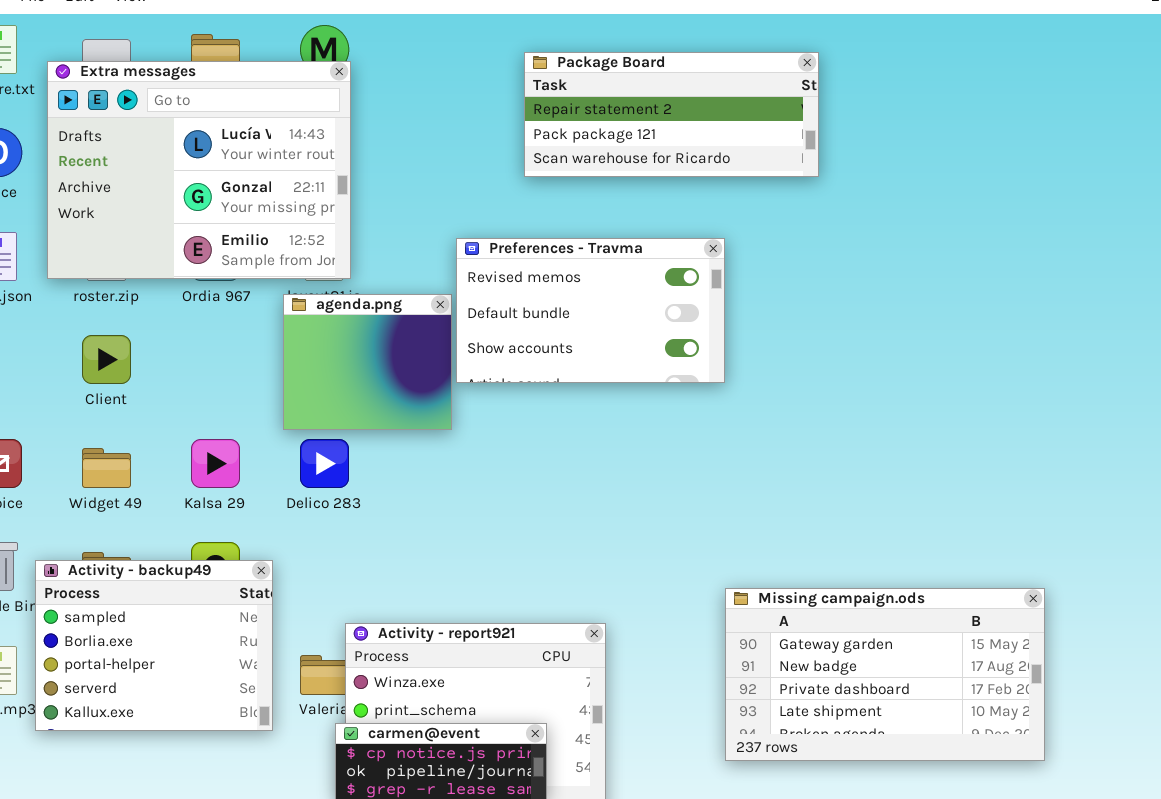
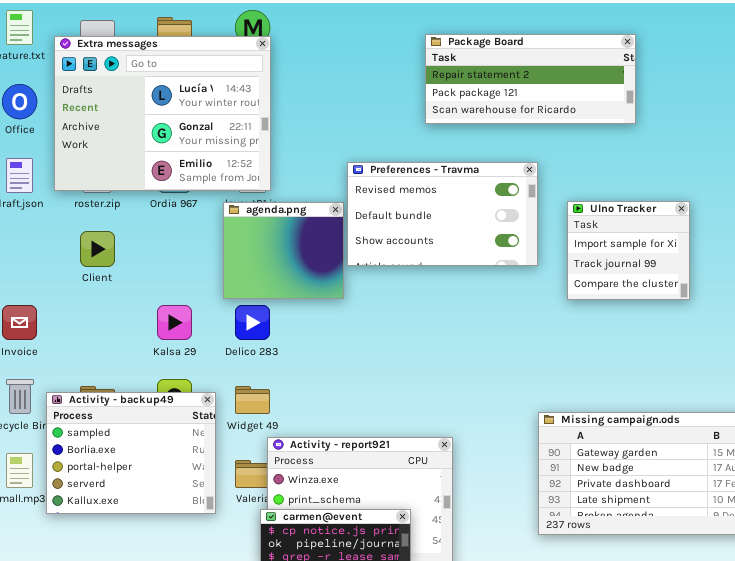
Package Board: [524,52,819,177] -> [425,34,636,124], moved
Ulno Tracker: none -> [567,201,690,300], opened
Widget 49: [82,448,131,488] -> [235,386,270,414], moved

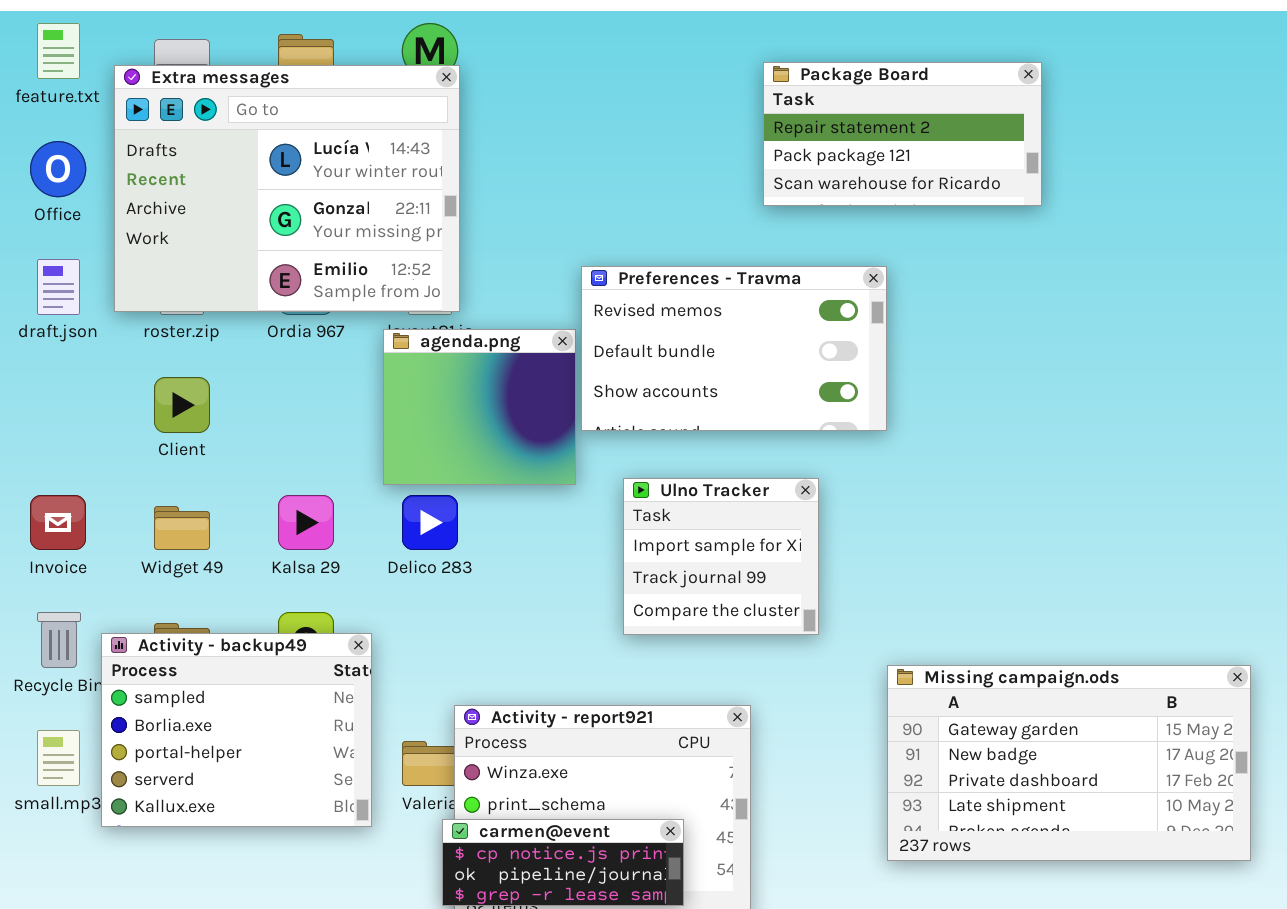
Package Board: [425,34,636,124] -> [763,62,1042,206], resized
Ulno Tracker: [567,201,690,300] -> [623,478,819,635], moved
Widget 49: [235,386,270,414] -> [154,506,210,550], moved

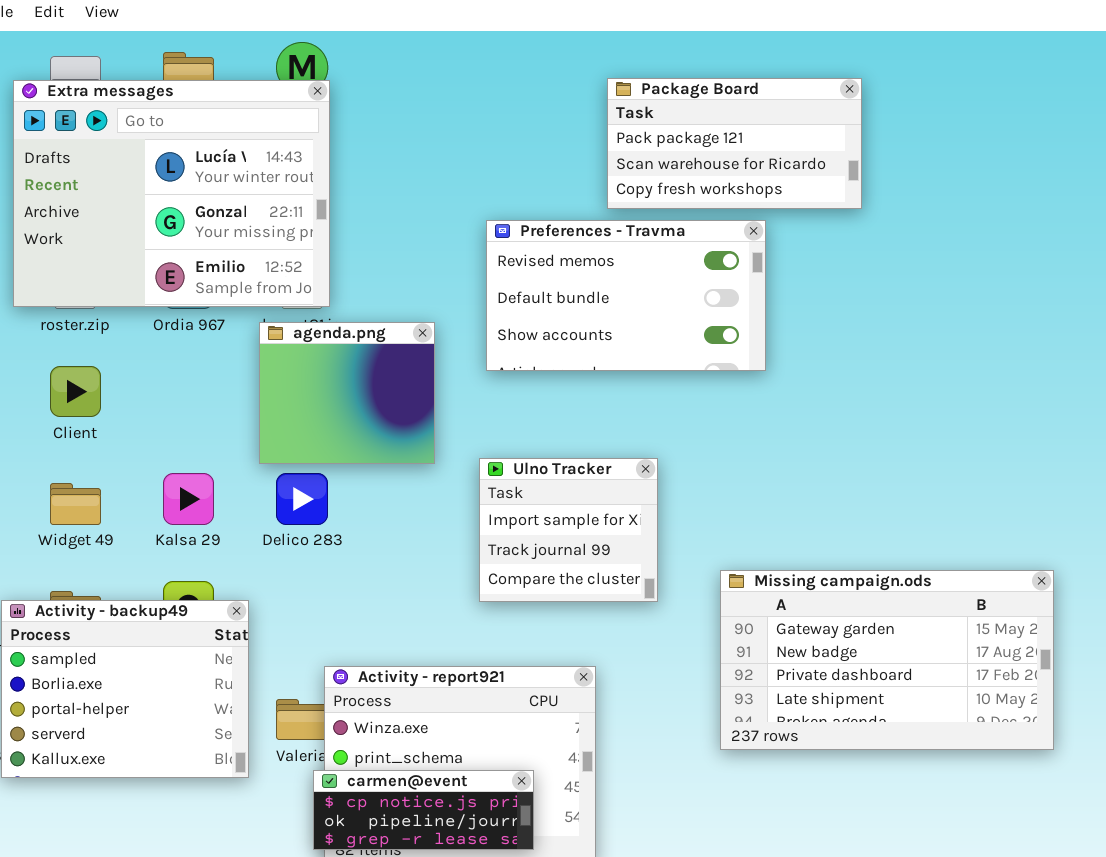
Package Board: [763,62,1042,206] -> [607,78,862,209], scrolled down 1 row
Preferences - Travma: [581,266,887,431] -> [486,220,766,371], moved
Missing campaign.ods: [887,665,1251,861] -> [720,570,1054,750], moved

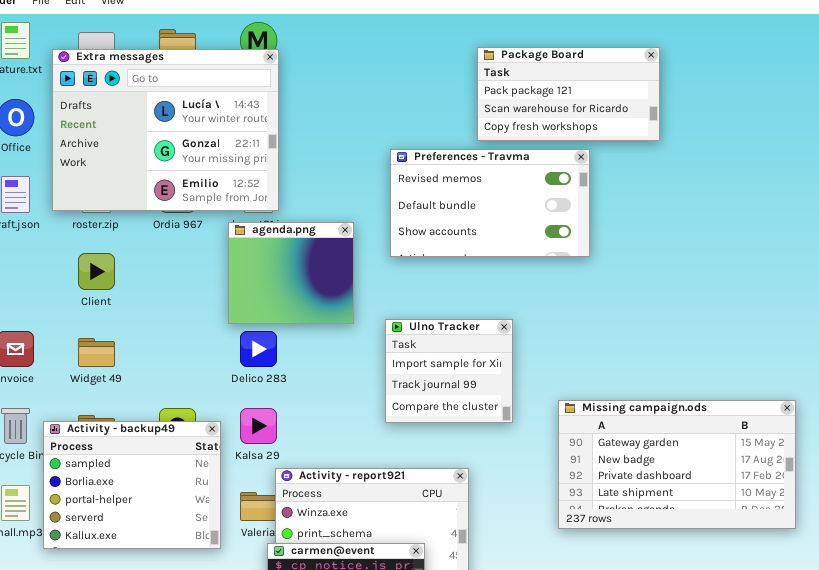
Kalsa 29: [163,473,214,525] -> [240,408,277,444], moved

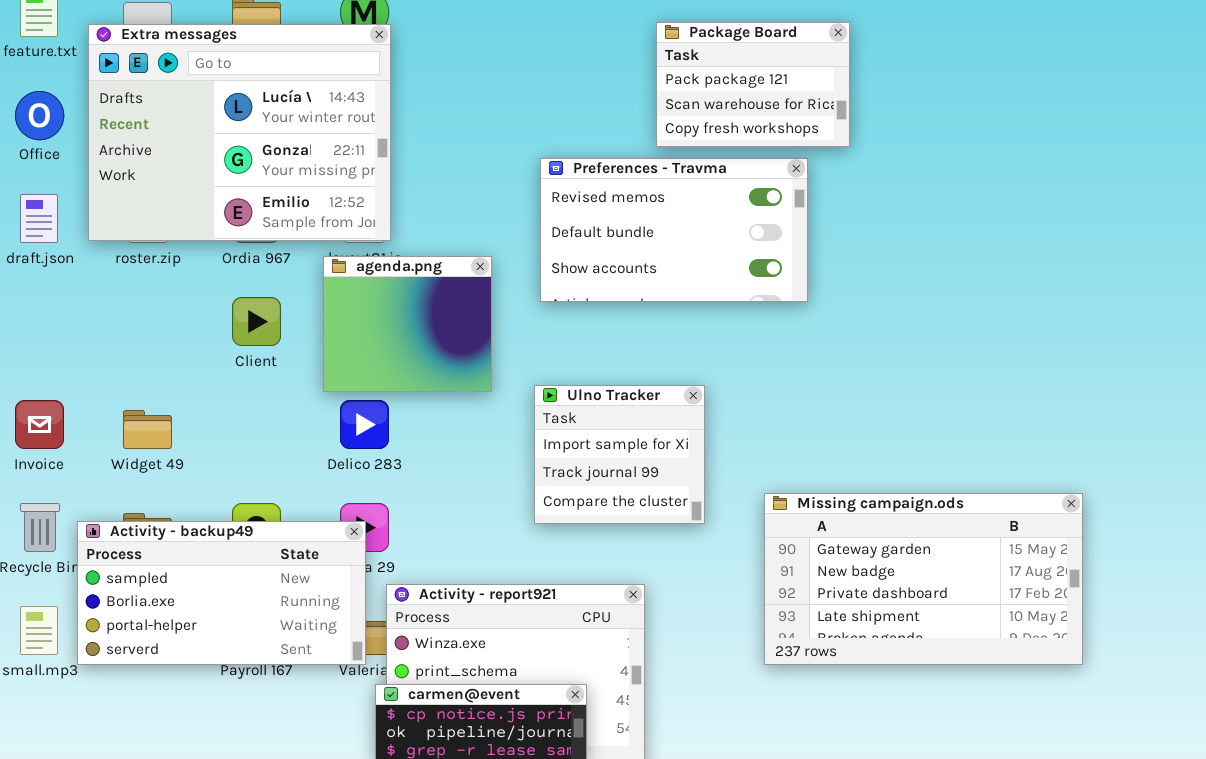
Package Board: [477,47,660,141] -> [656,22,850,147], resized
Client: [78,253,115,290] -> [232,297,281,346], moved
Activity - backup49: [43,421,221,549] -> [77,521,366,665], resized

